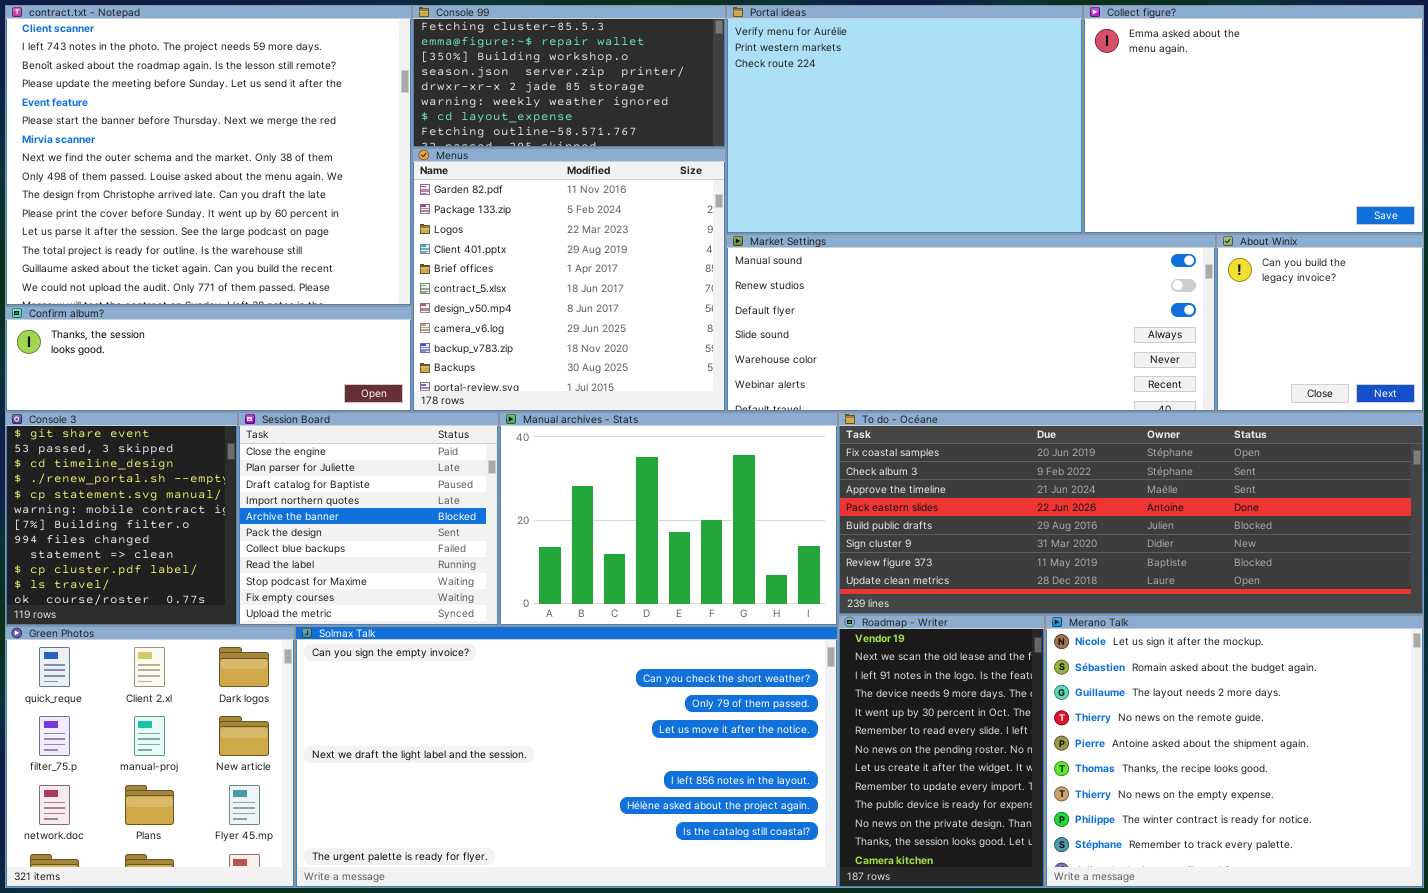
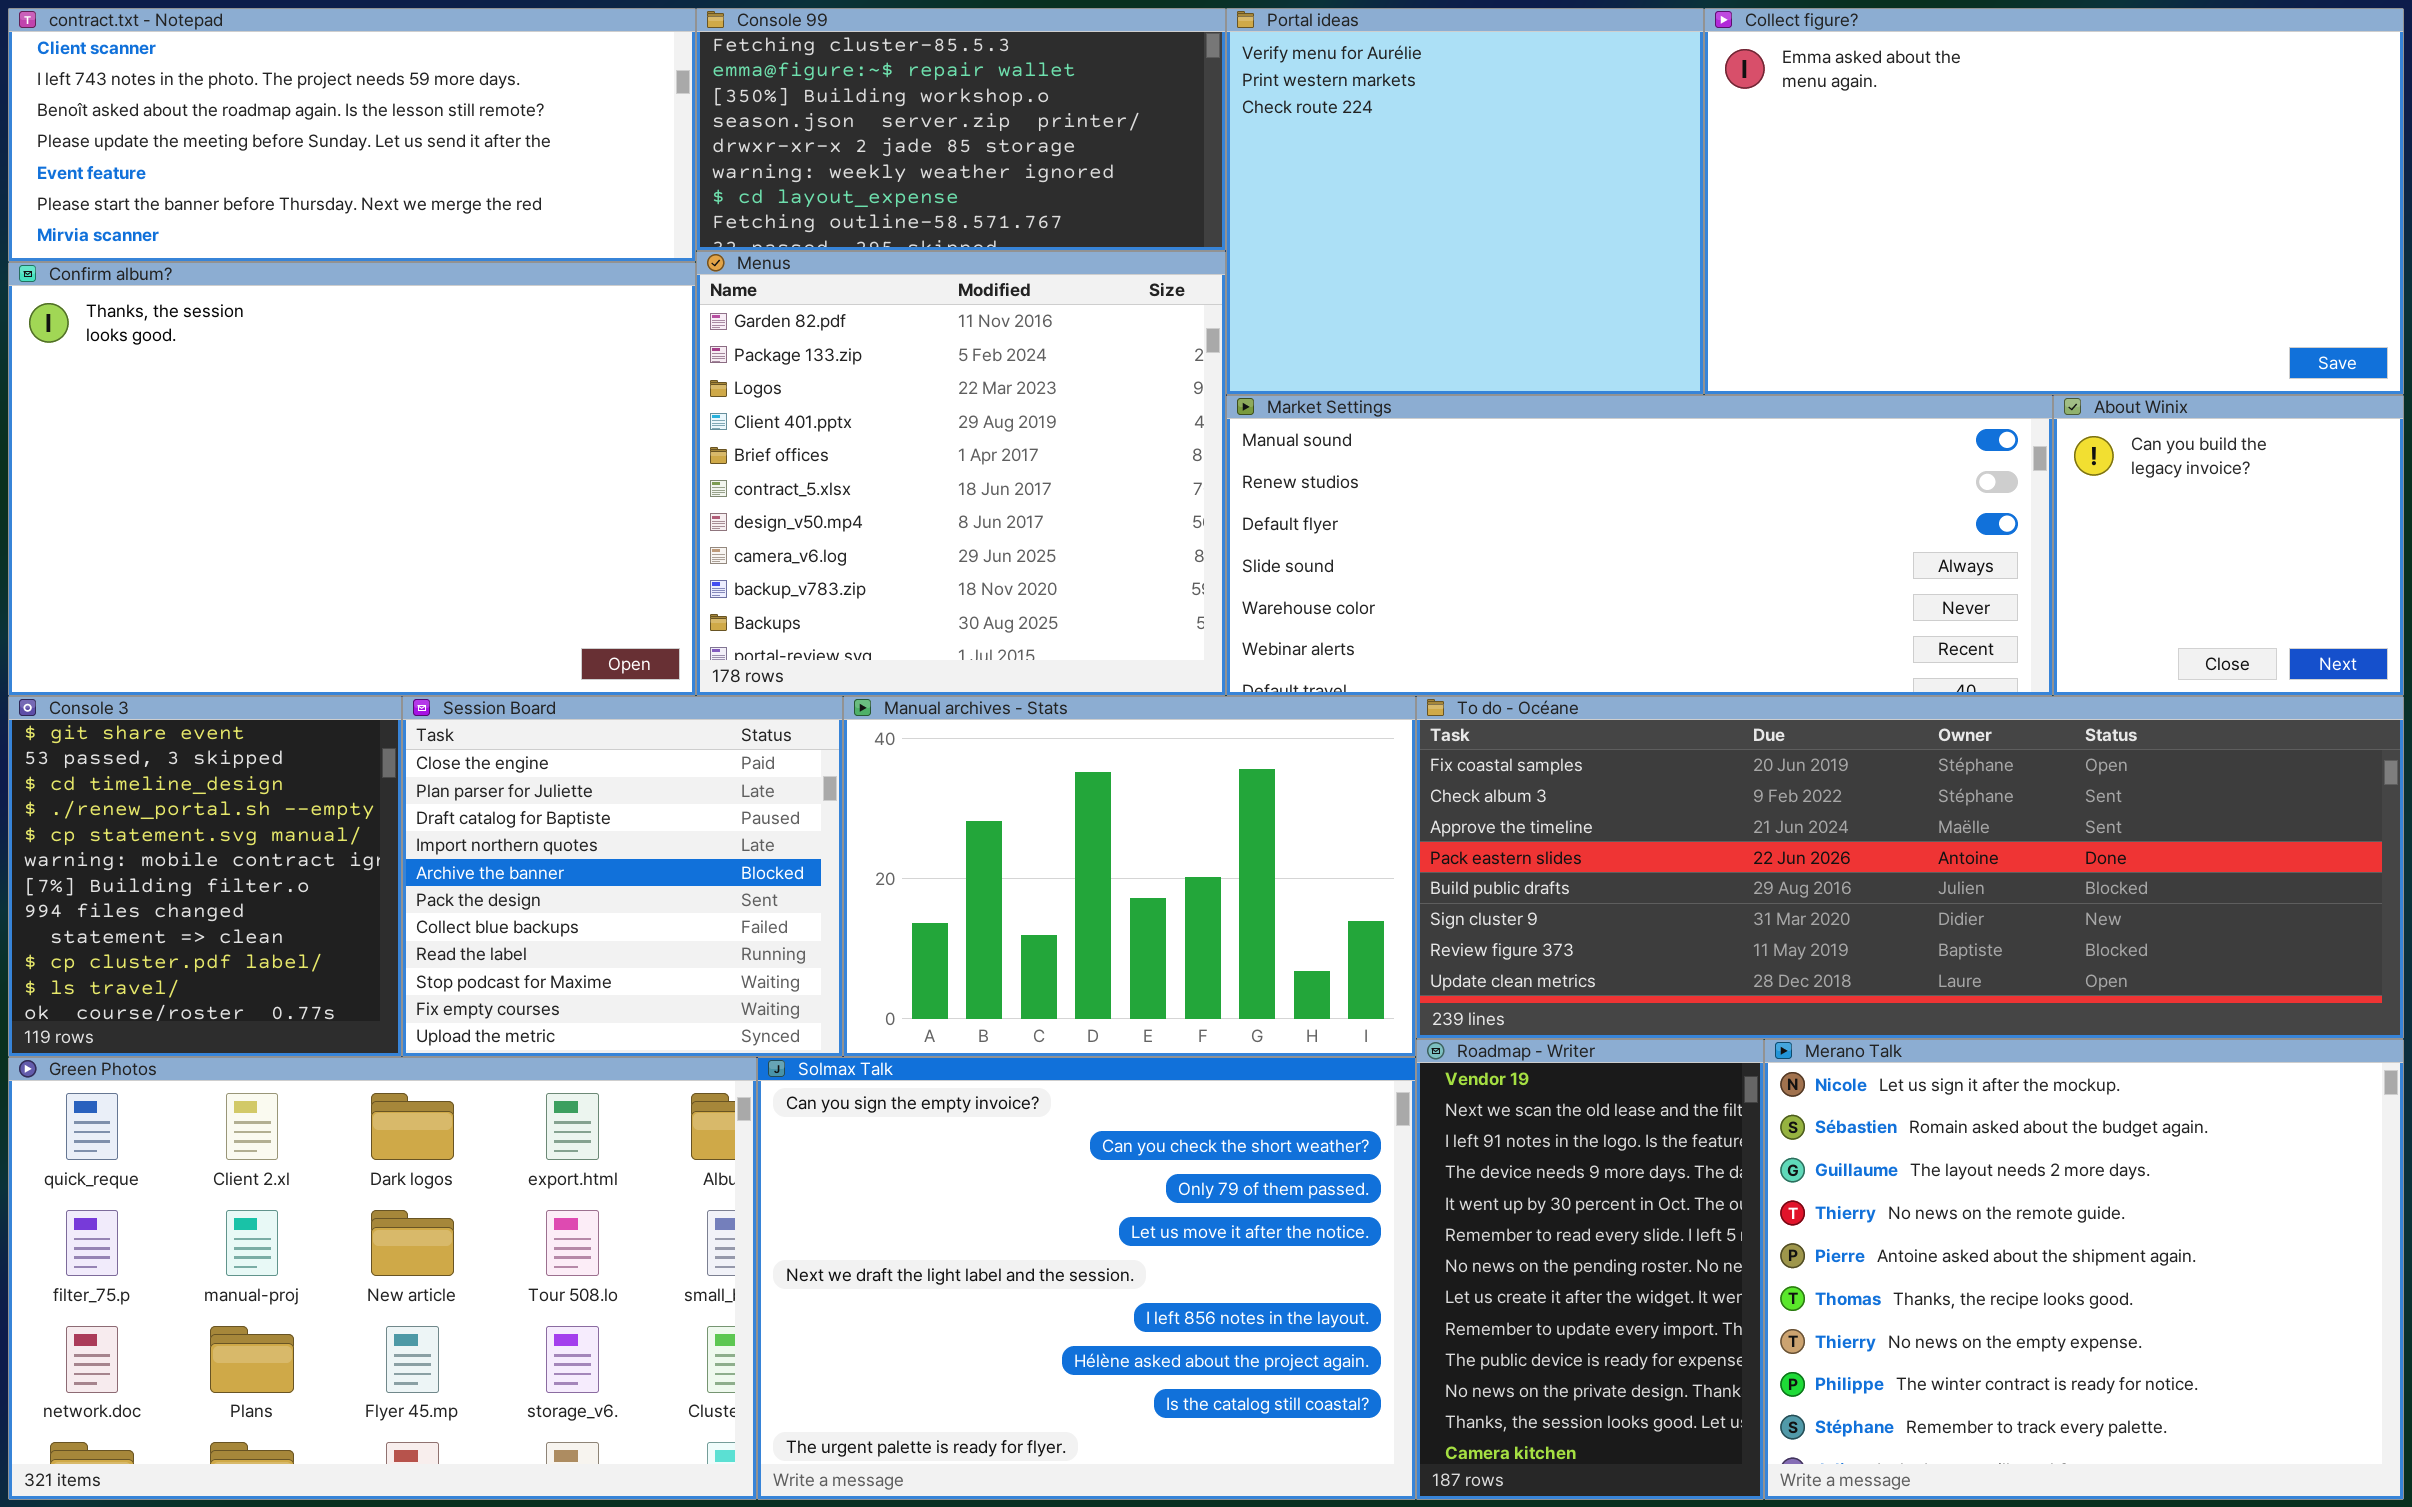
contract.txt - Notepad: [5,5,412,306] -> [8,8,696,262], resized
Portal ideas: [726,5,1083,234] -> [1226,8,1704,395], resized
Collect figure?: [1083,5,1424,234] -> [1704,8,2404,395], resized
Confirm album?: [5,306,412,412] -> [8,262,696,696], resized
Green Photos: [5,626,295,888] -> [8,1057,757,1500], resized
Solmax Talk: [295,626,838,888] -> [757,1057,1416,1500], resized

